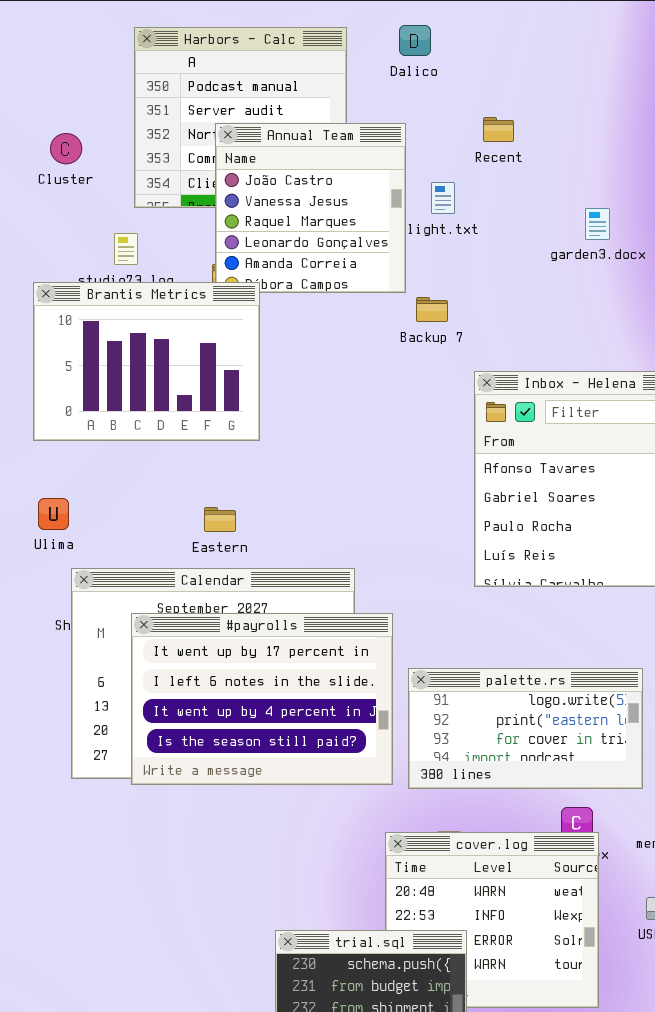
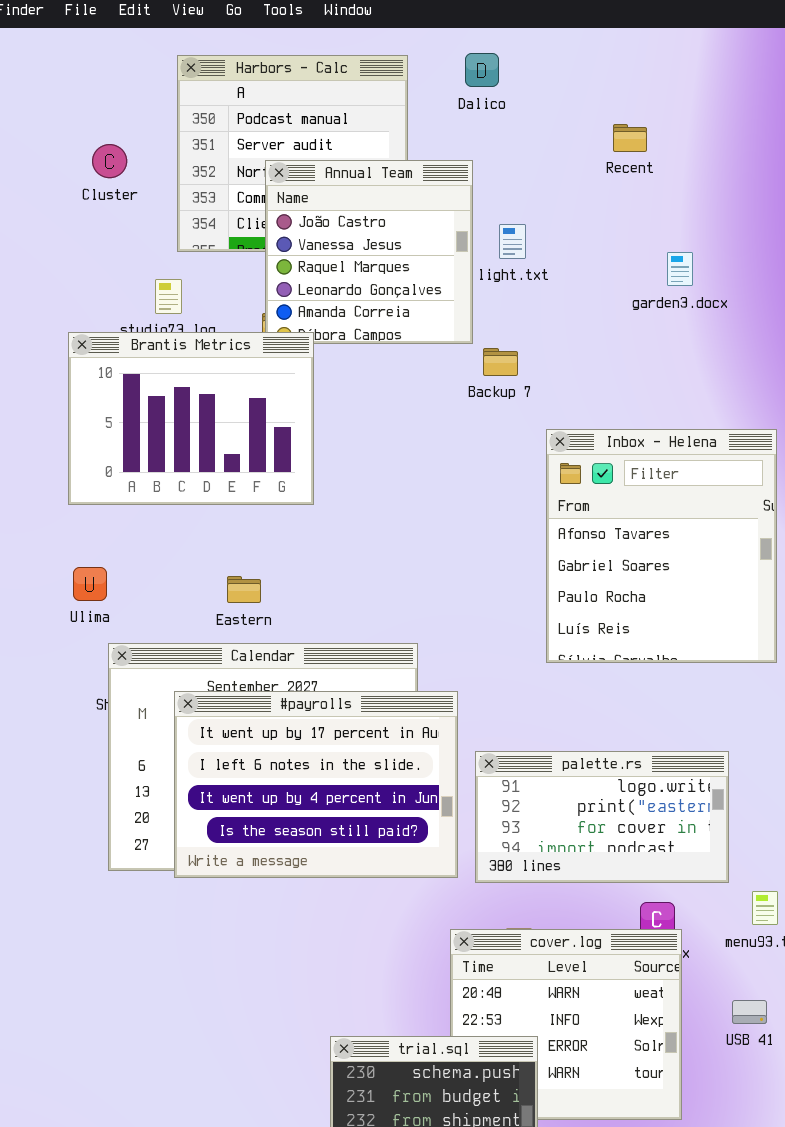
Recent: [483,117,514,142] -> [613,124,647,152], moved
Cluster: [50,133,82,164] -> [92,144,127,178], moved
Eastern: [204,507,236,532] -> [227,576,261,603], moved

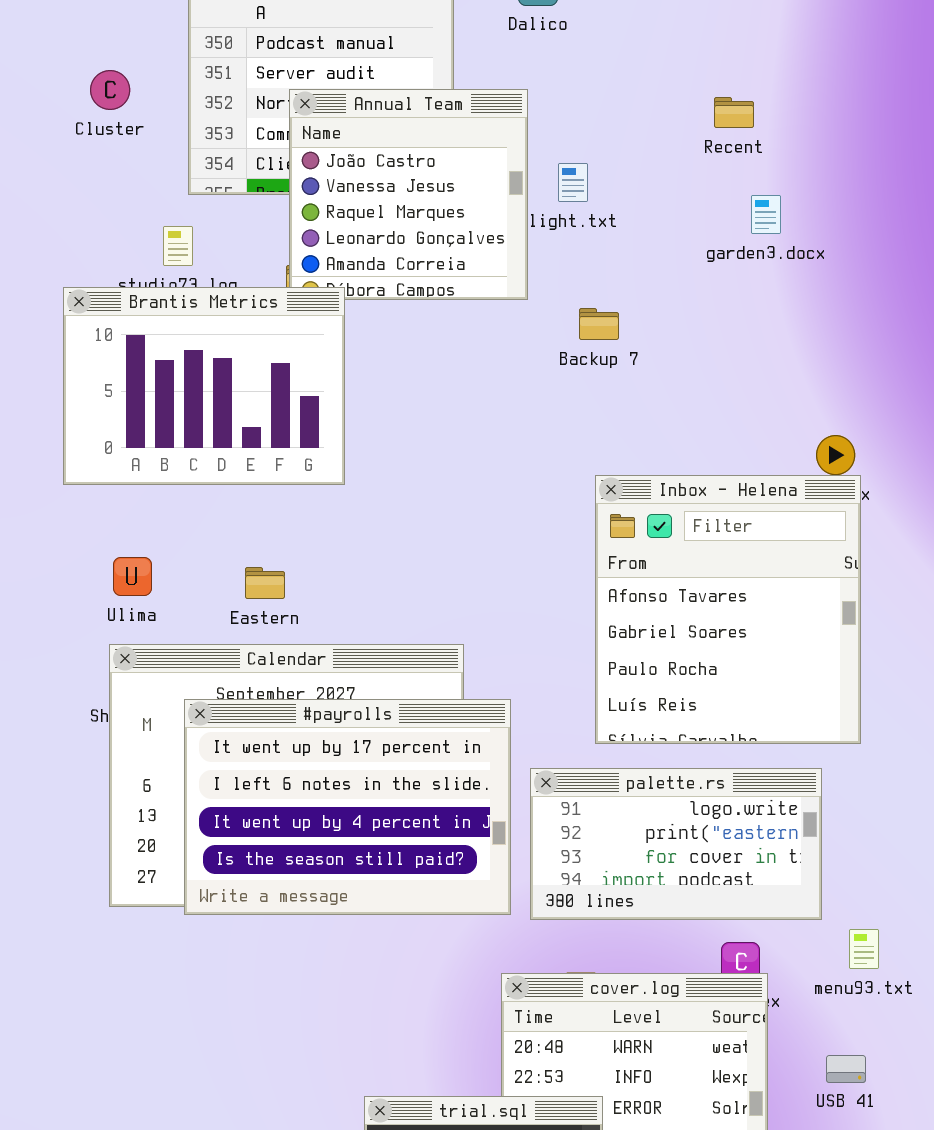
Recent: [613,124,647,152] -> [714,97,754,128], moved
Backup 7: [483,348,518,376] -> [579,308,619,340], moved
Inbox - Helena: [546,429,777,663] -> [595,475,861,744], moved
Ulima: [73,567,107,601] -> [113,557,152,596], moved

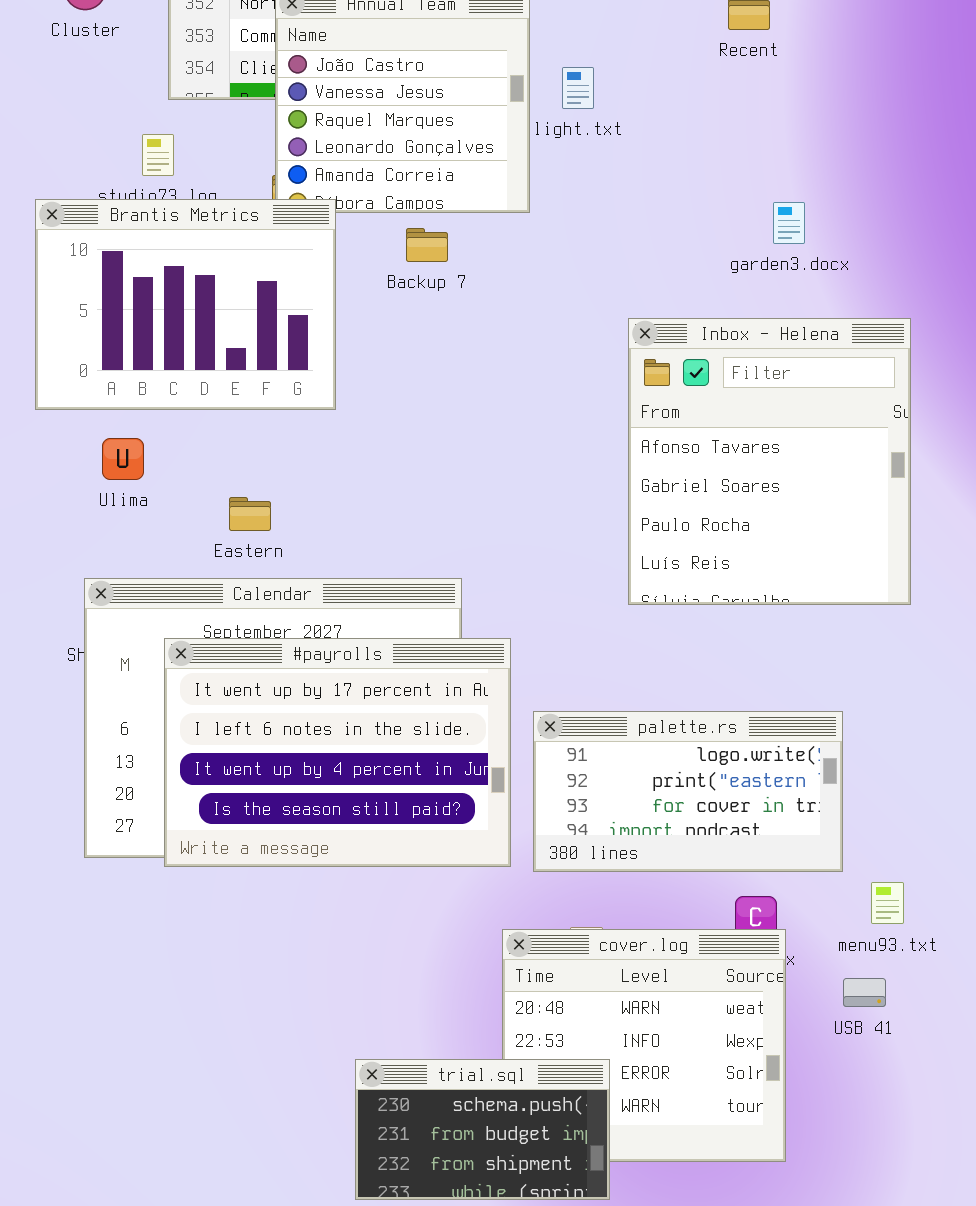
garden3.docx: [751,195,781,234] -> [773,202,805,244], moved
Backup 7: [579,308,619,340] -> [406,228,448,262], moved
Inbox - Helena: [595,475,861,744] -> [628,318,911,605], moved
Ulima: [113,557,152,596] -> [102,438,144,480], moved
USB 41: [826,1055,866,1083] -> [843,978,886,1007], moved

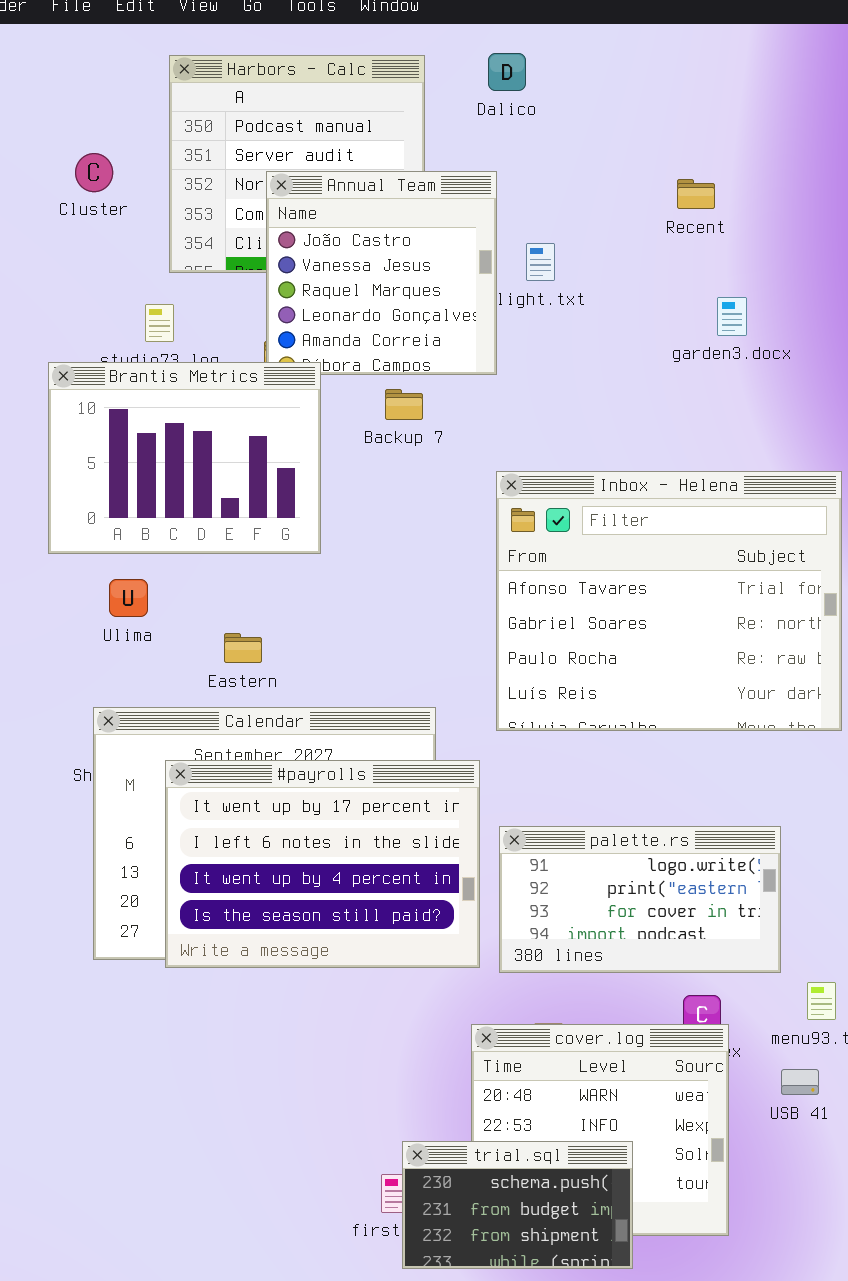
garden3.docx: [773,202,805,244] -> [717,297,747,336], moved
Inbox - Helena: [628,318,911,605] -> [496,471,842,731], resized
trial.sql: [355,1059,610,1200] -> [402,1141,633,1269], moved

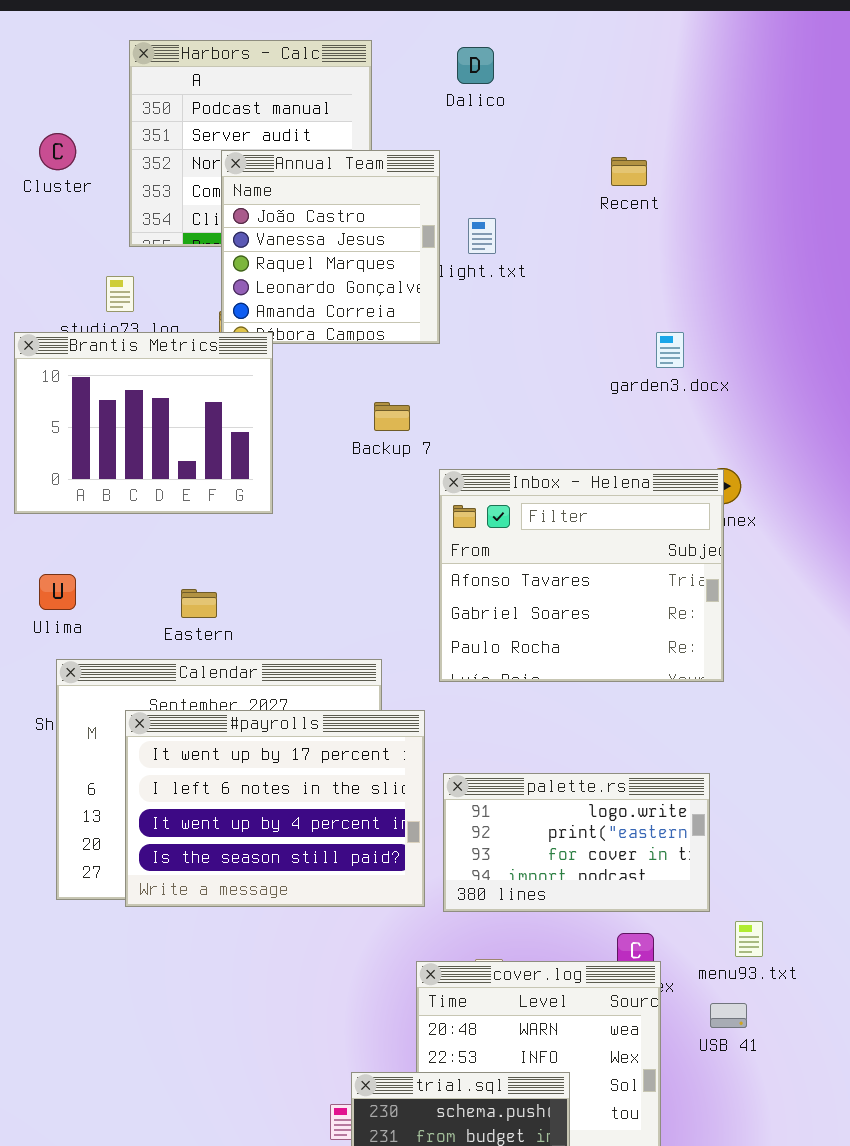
Dalico: [488,53,526,91] -> [457,47,494,84], moved
garden3.docx: [717,297,747,336] -> [656,332,684,368], moved
Backup 7: [385,389,423,420] -> [374,402,410,431], moved
Inbox - Helena: [496,471,842,731] -> [439,469,724,682], resized
Ulima: [109,579,148,617] -> [39,574,76,610], moved

